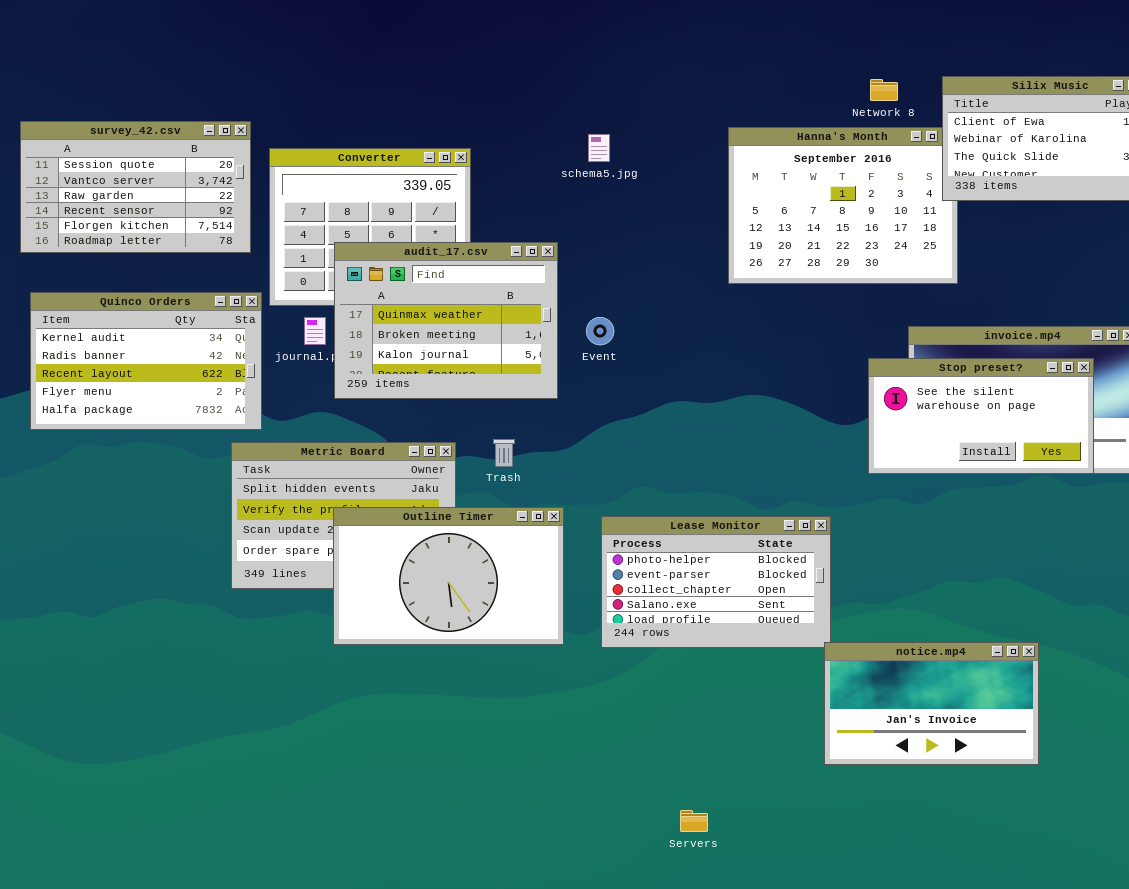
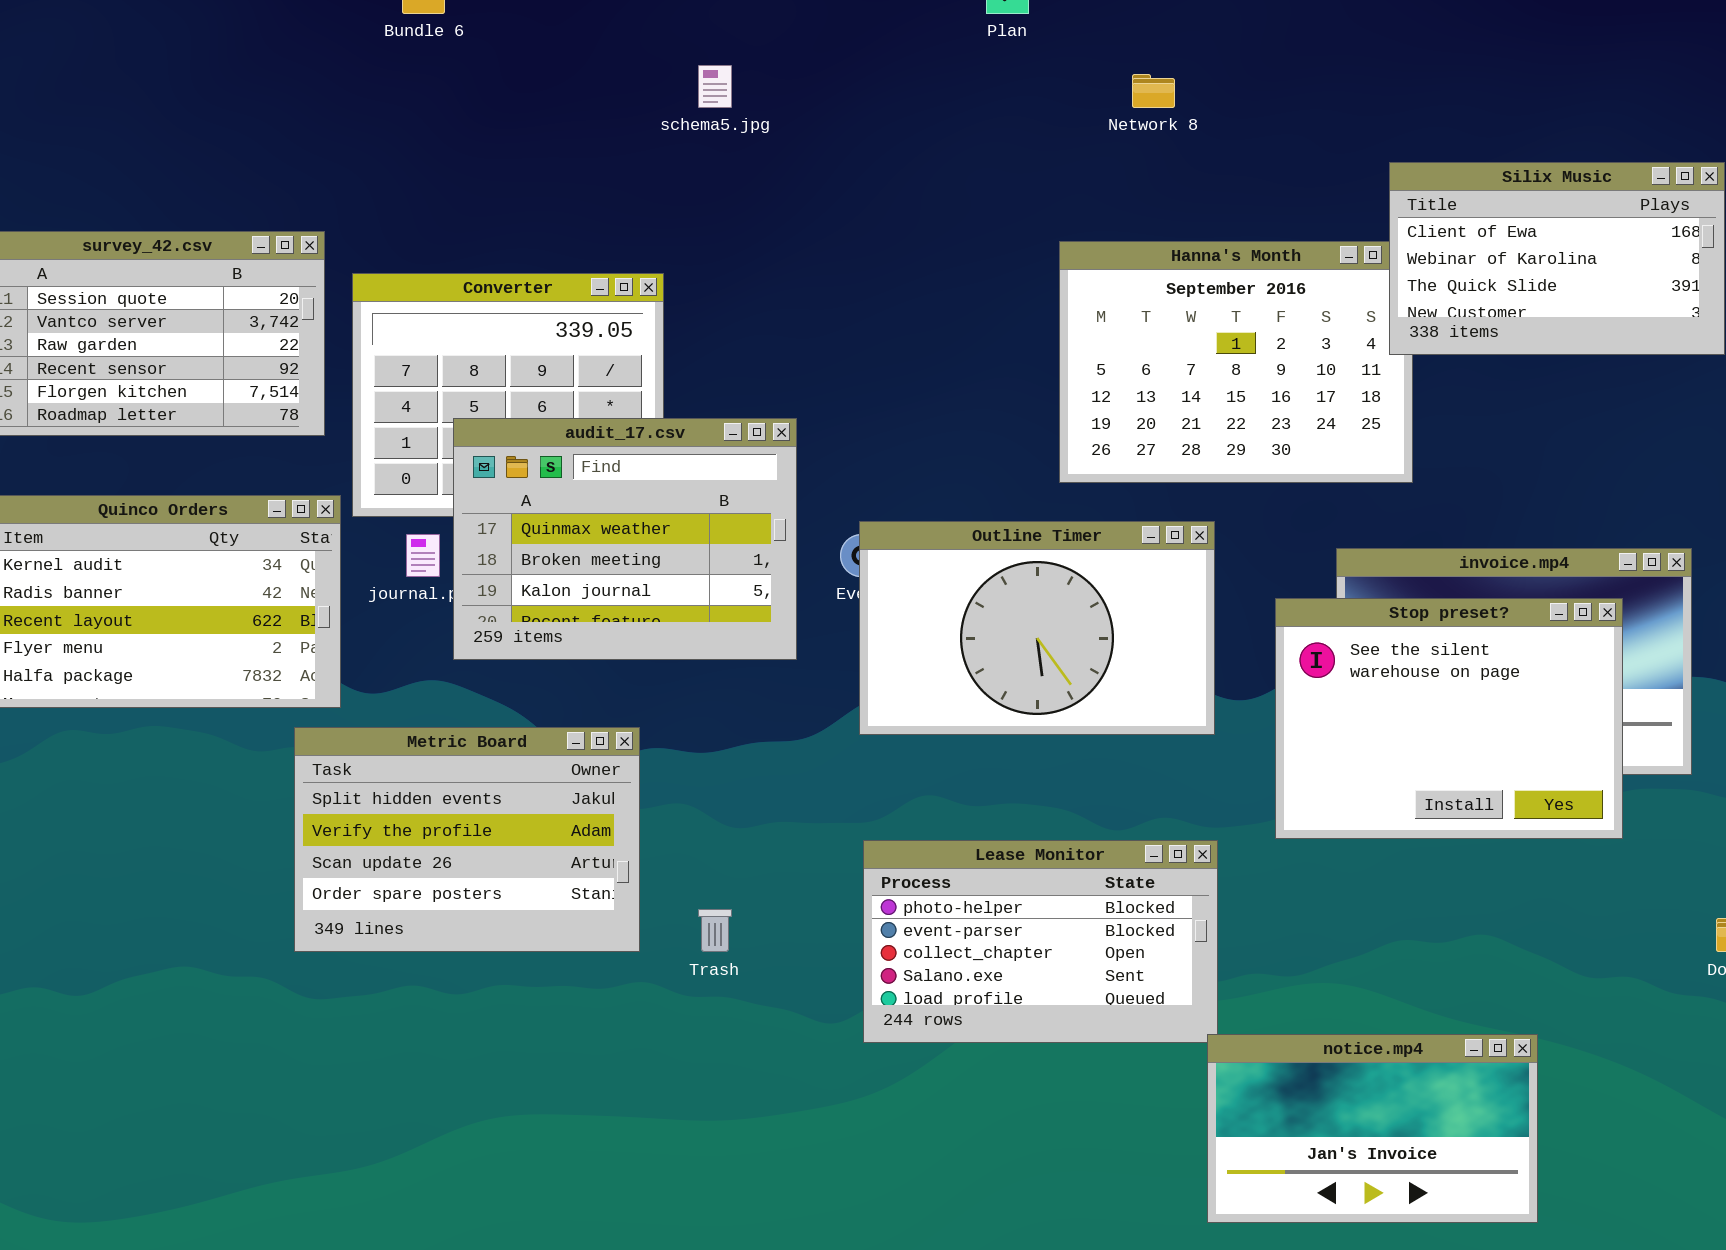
Network 8: [870,79,898,101] -> [1132,74,1175,108], moved
schema5.jpg: [588,134,610,162] -> [698,65,732,108], moved
Stop preset?: [868,358,1094,474] -> [1275,598,1623,839], resized
Trash: [493,439,515,467] -> [698,909,732,952], moved
Outline Timer: [333,507,564,645] -> [859,521,1215,735], moved

